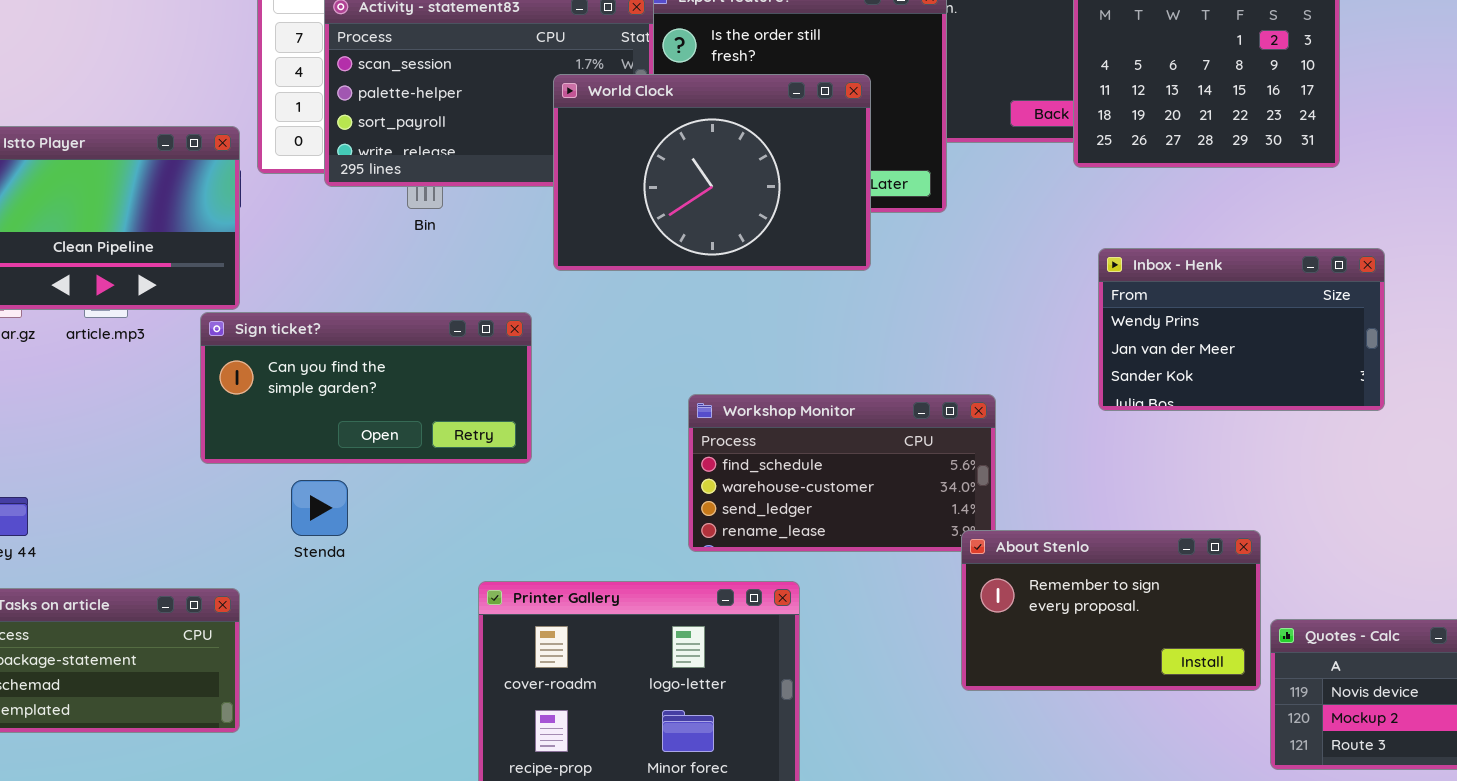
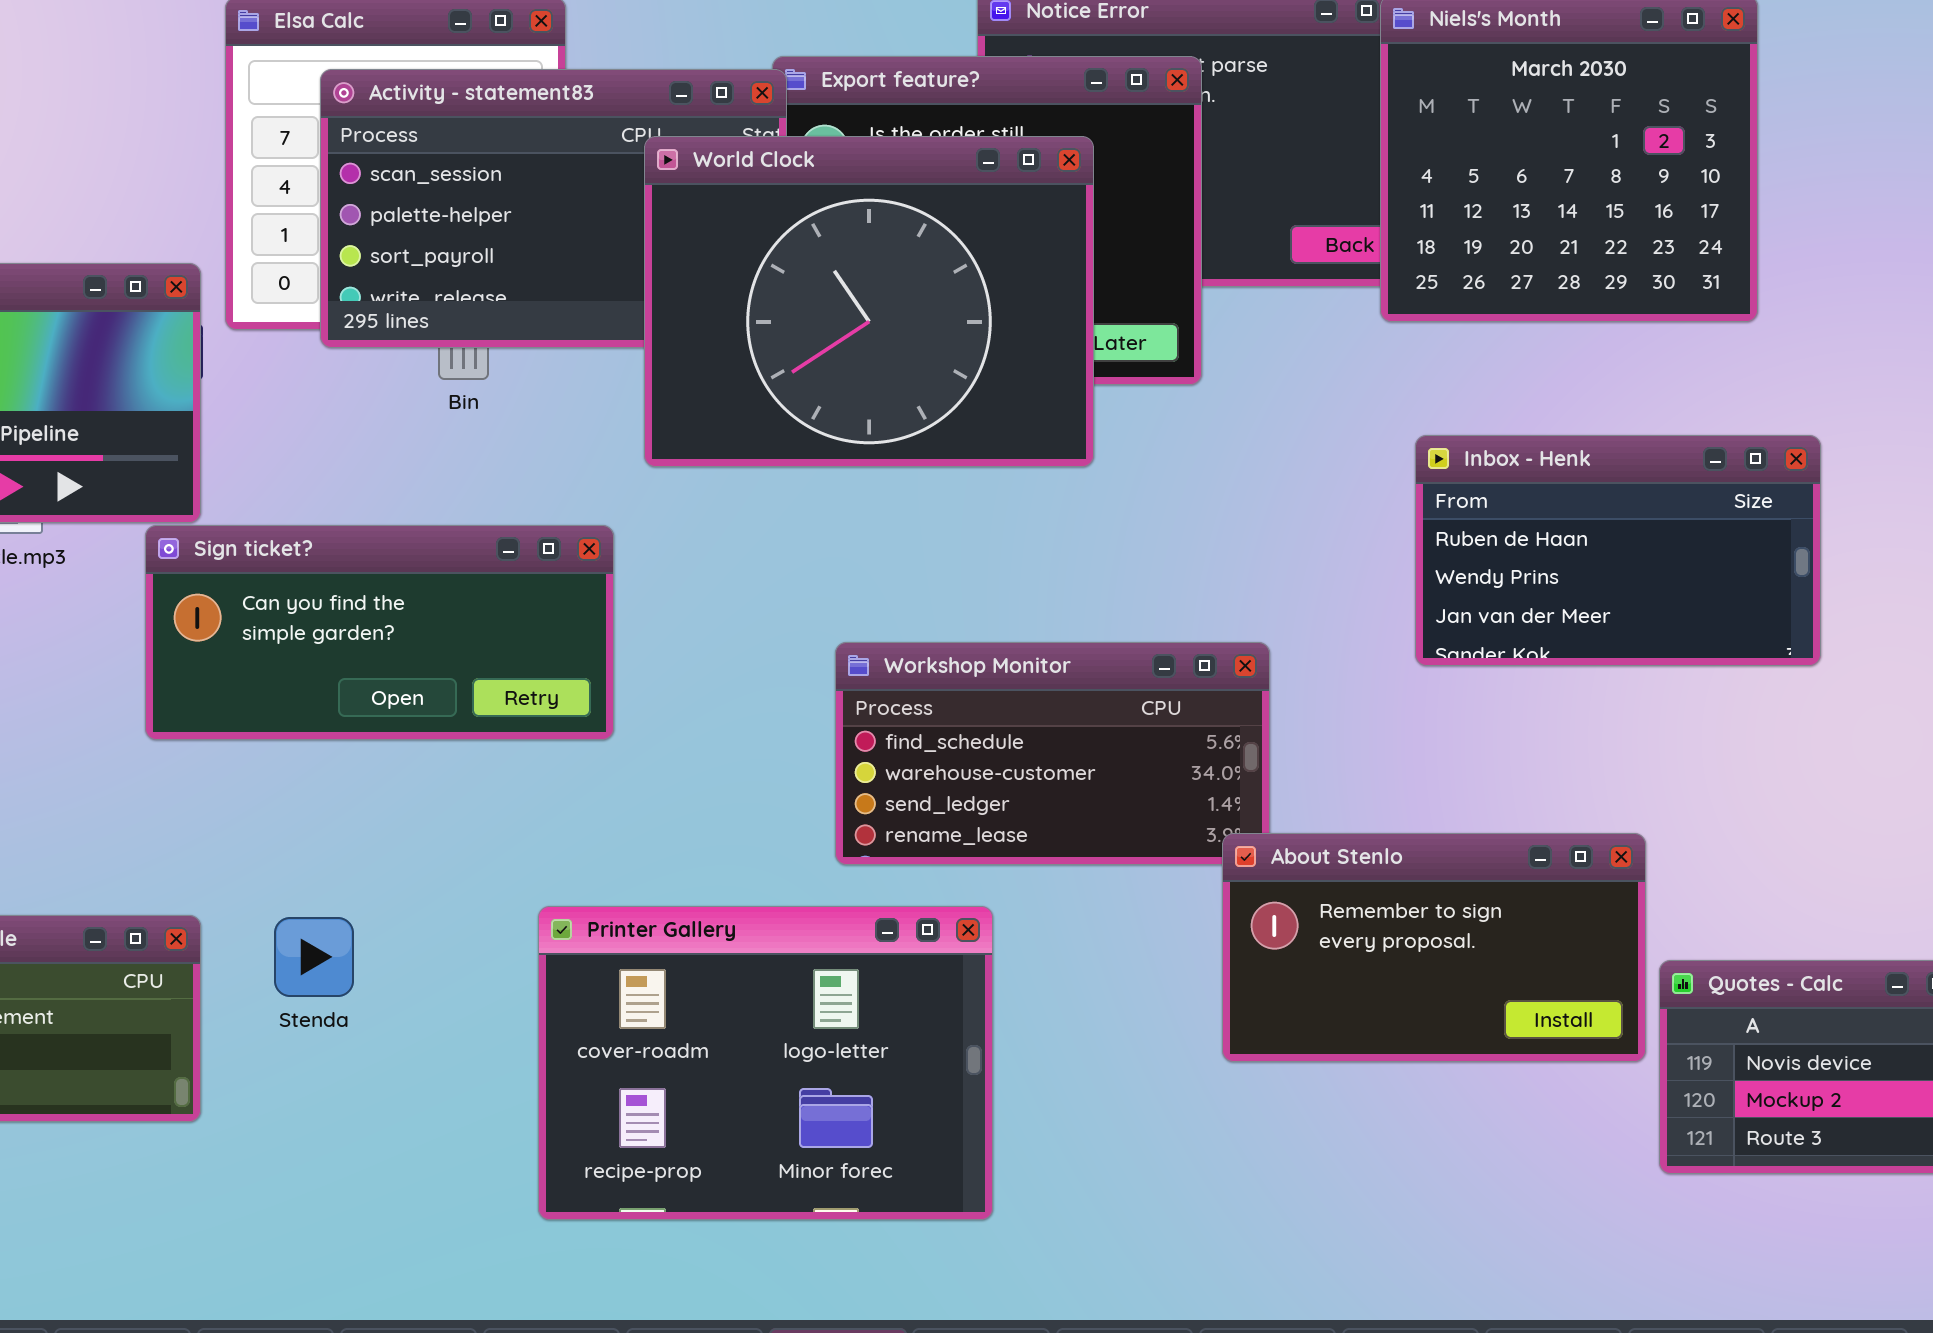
World Clock: [553,74,871,271] -> [644,136,1094,467], resized
Inbox - Henk: [1098,248,1385,411] -> [1415,435,1821,666], scrolled up 1 row
Stenda: [291,480,348,536] -> [274,917,354,997], moved

